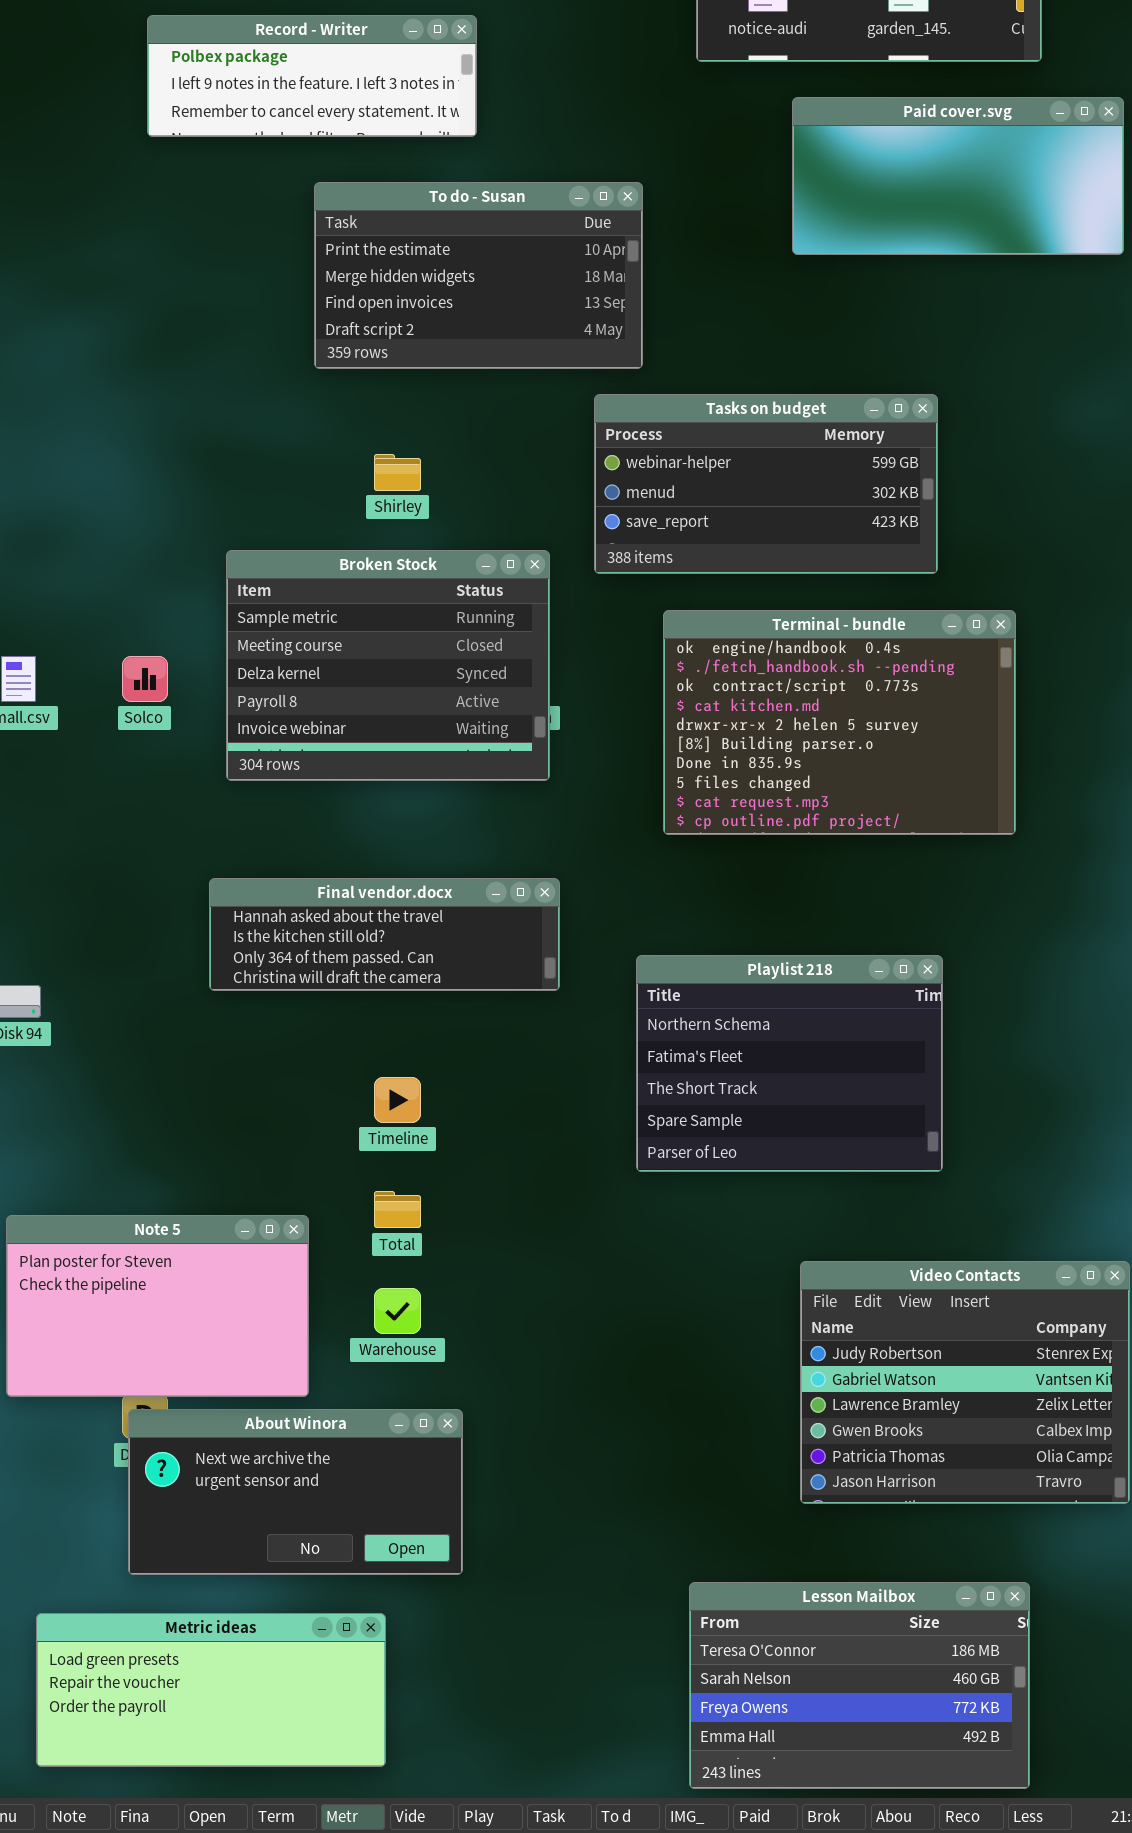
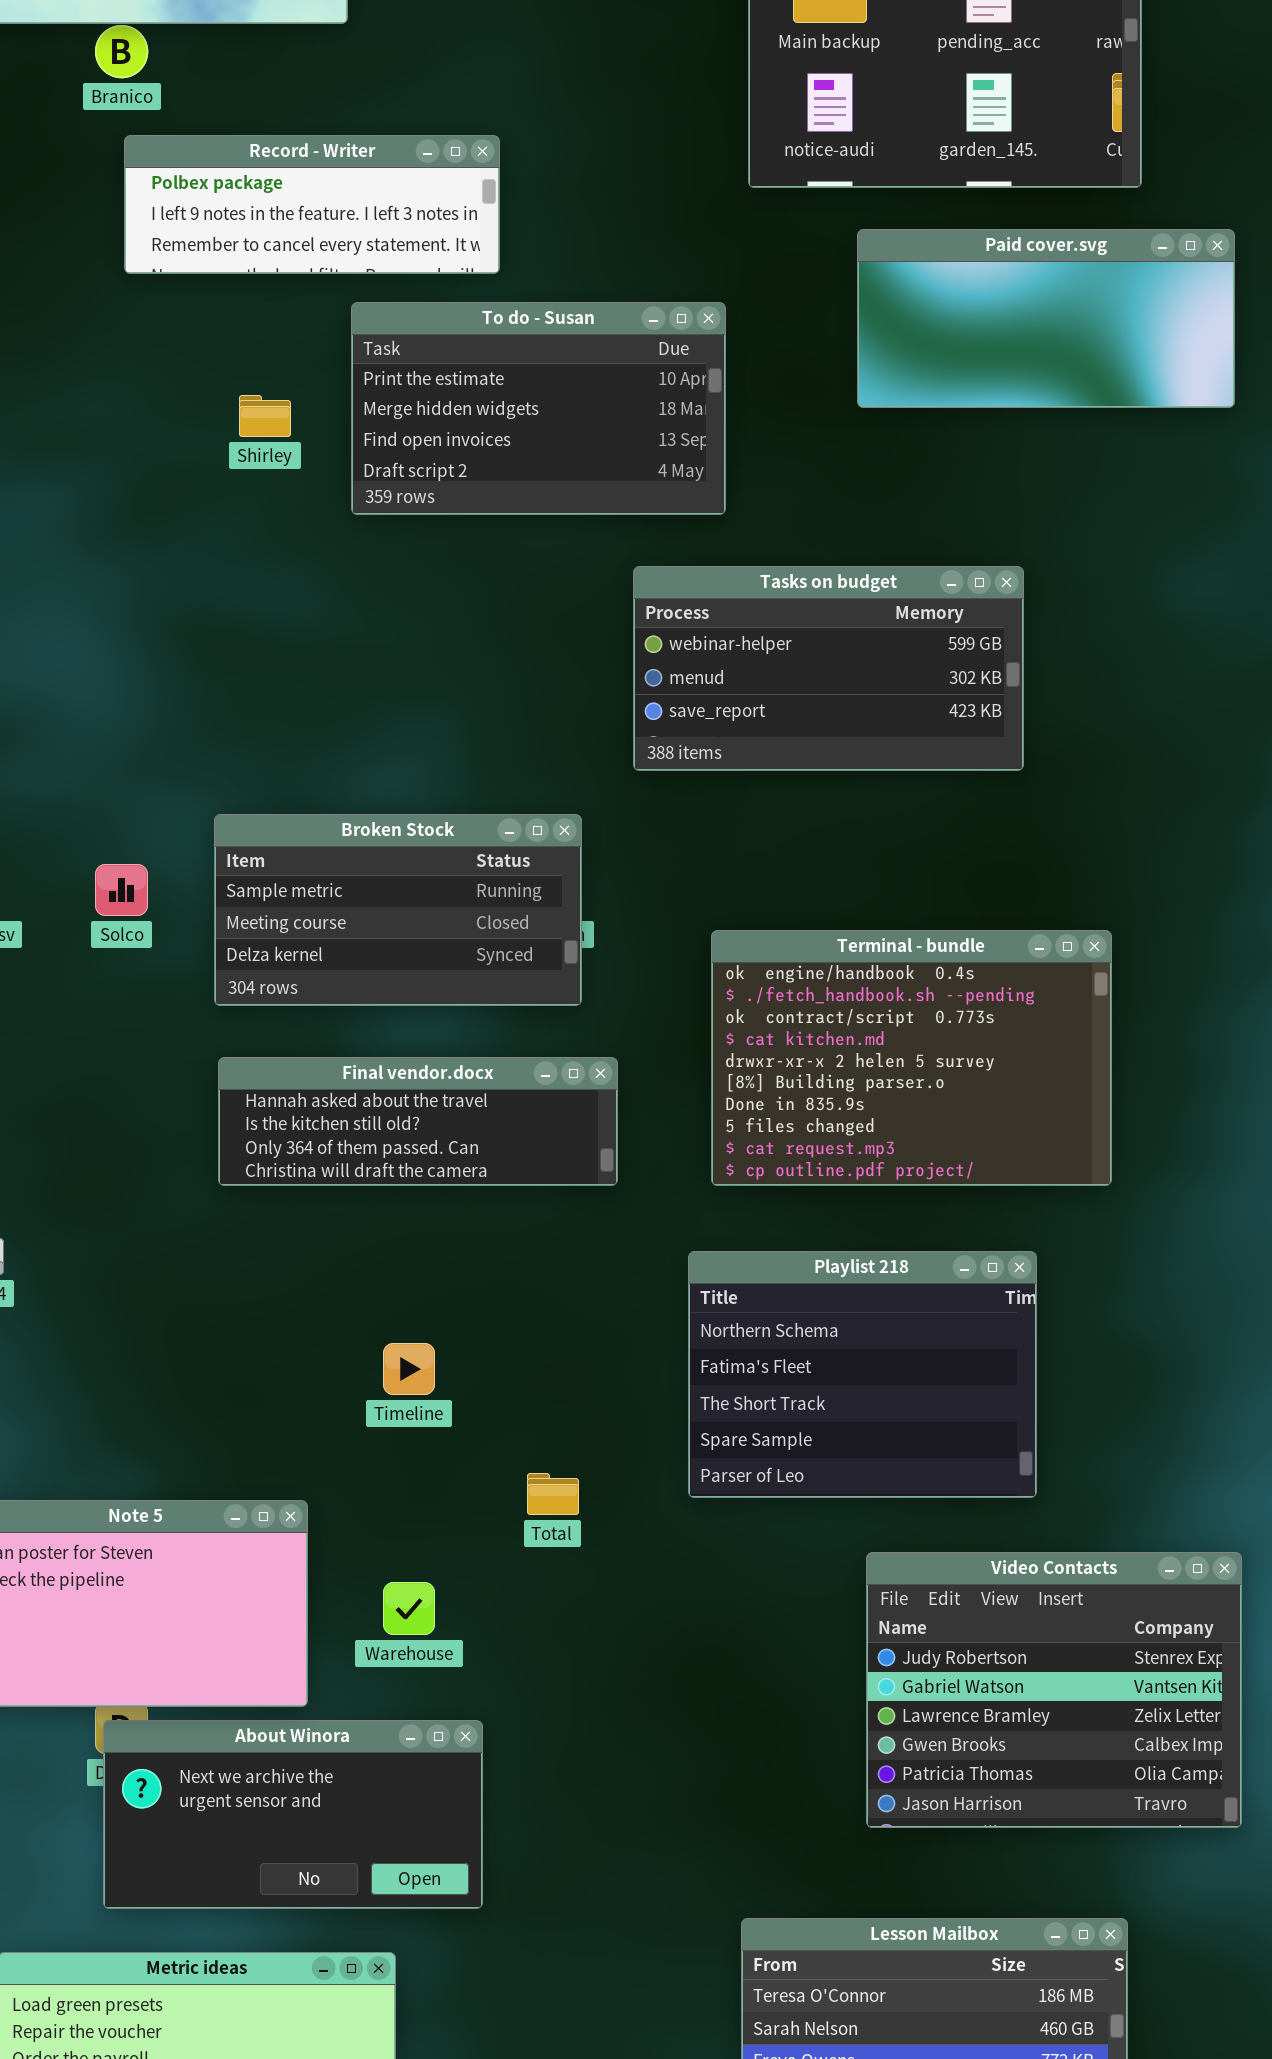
To do - Susan: [314,182,643,369] -> [351,302,726,515], moved
Shirley: [374,454,421,491] -> [239,395,291,437], moved
Broken Stock: [226,550,550,781] -> [214,814,582,1006], resized
Terminal - bundle: [663,610,1016,835] -> [711,930,1112,1186], moved
Final vendor.docx: [209,878,560,991] -> [218,1057,618,1186], moved
Playlist 218: [636,955,943,1172] -> [688,1251,1037,1498], moved
Total: [374,1191,421,1228] -> [527,1473,579,1515], moved

